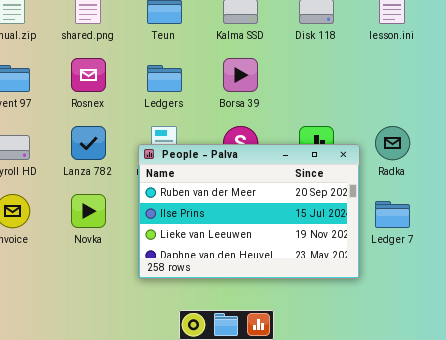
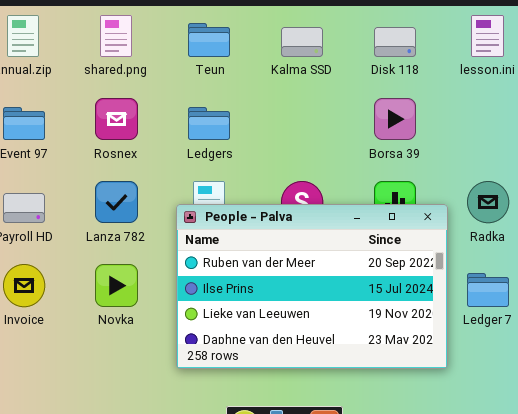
Borsa 39: [223,58,258,92] -> [374,98,416,140], moved

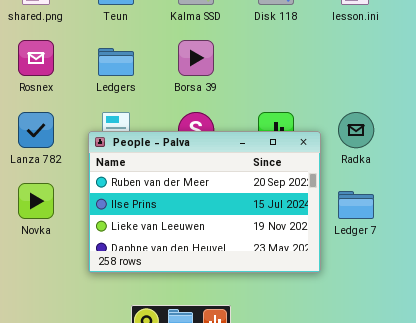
Borsa 39: [374,98,416,140] -> [178,40,214,76], moved

